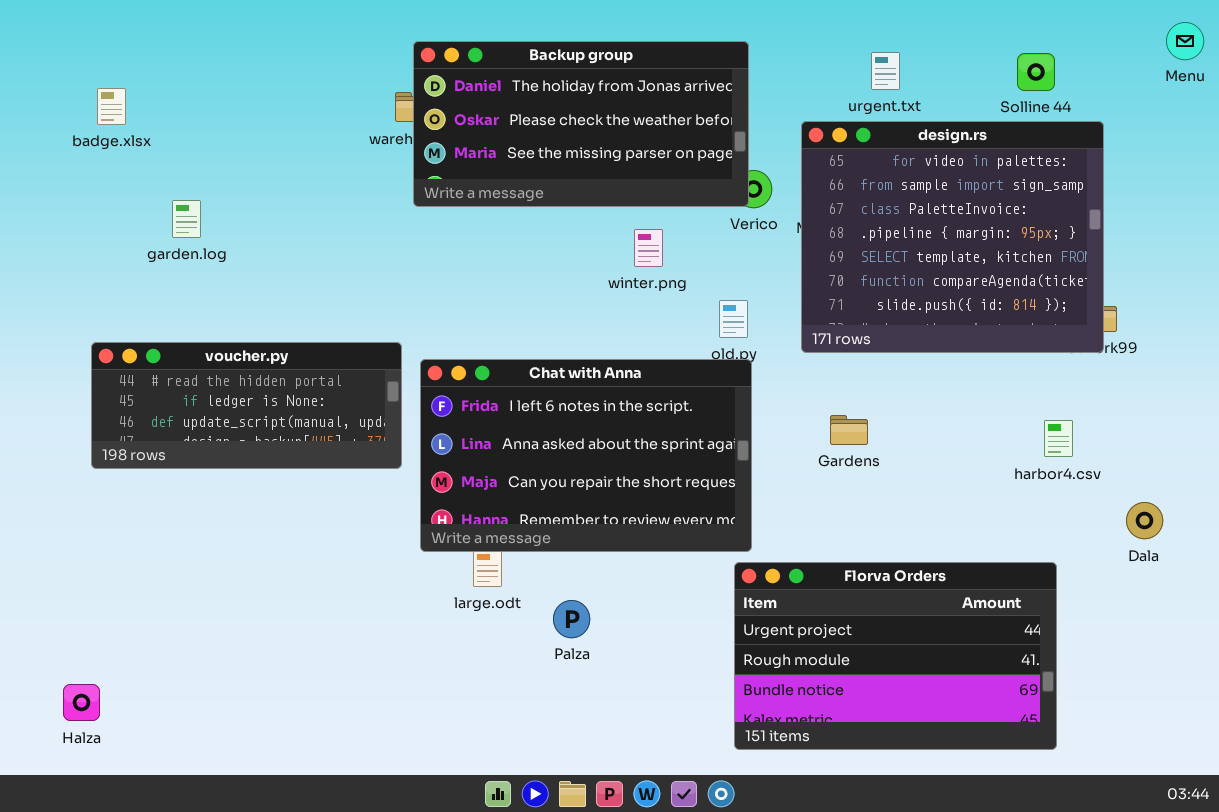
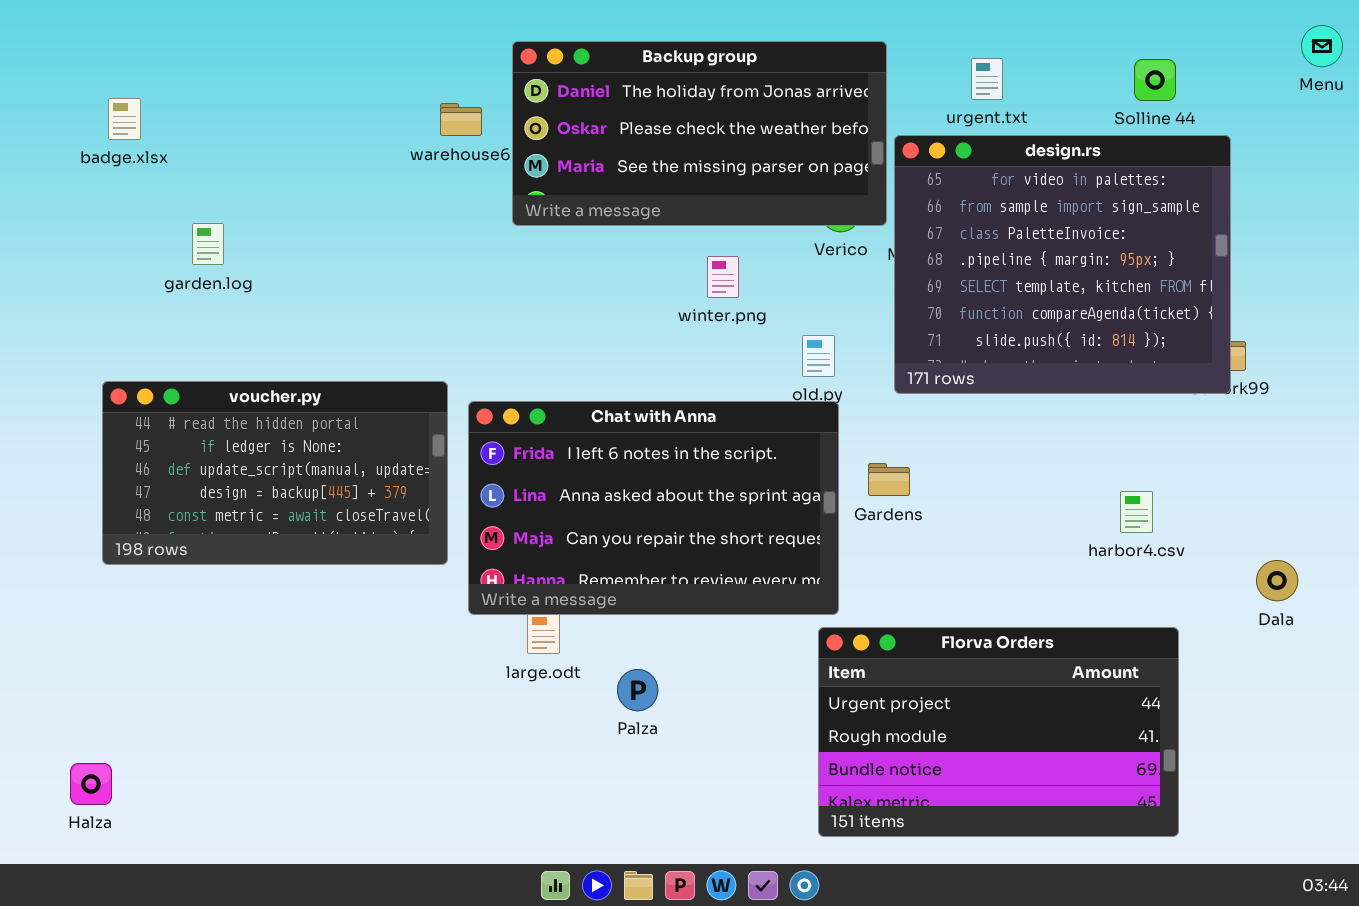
Backup group: [413,41,749,207] -> [512,41,887,226], moved
voucher.py: [91,342,402,469] -> [102,381,448,565], resized
Gardens: [830,415,868,445] -> [868,463,910,496], moved
harbor4.csv: [1044,420,1073,457] -> [1120,491,1153,533], moved

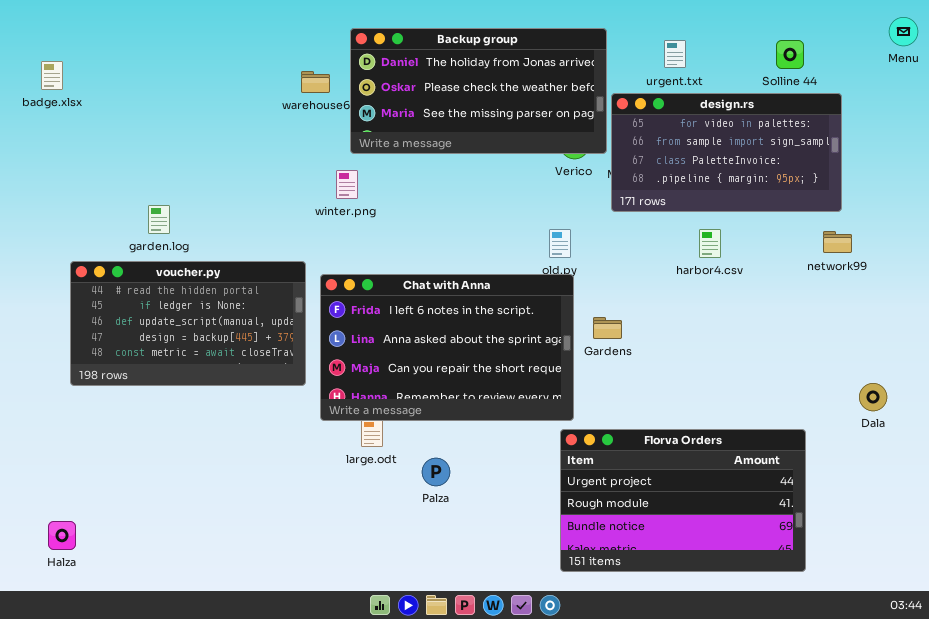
badge.xlsx: [108,98,141,140] -> [41,61,63,90], moved
design.rs: [894,135,1231,394] -> [611,93,842,212], resized
garden.log: [192,223,224,265] -> [148,205,170,234], moved
winter.png: [707,256,739,298] -> [336,170,358,199], moved
harbor4.csv: [1120,491,1153,533] -> [699,229,721,258], moved

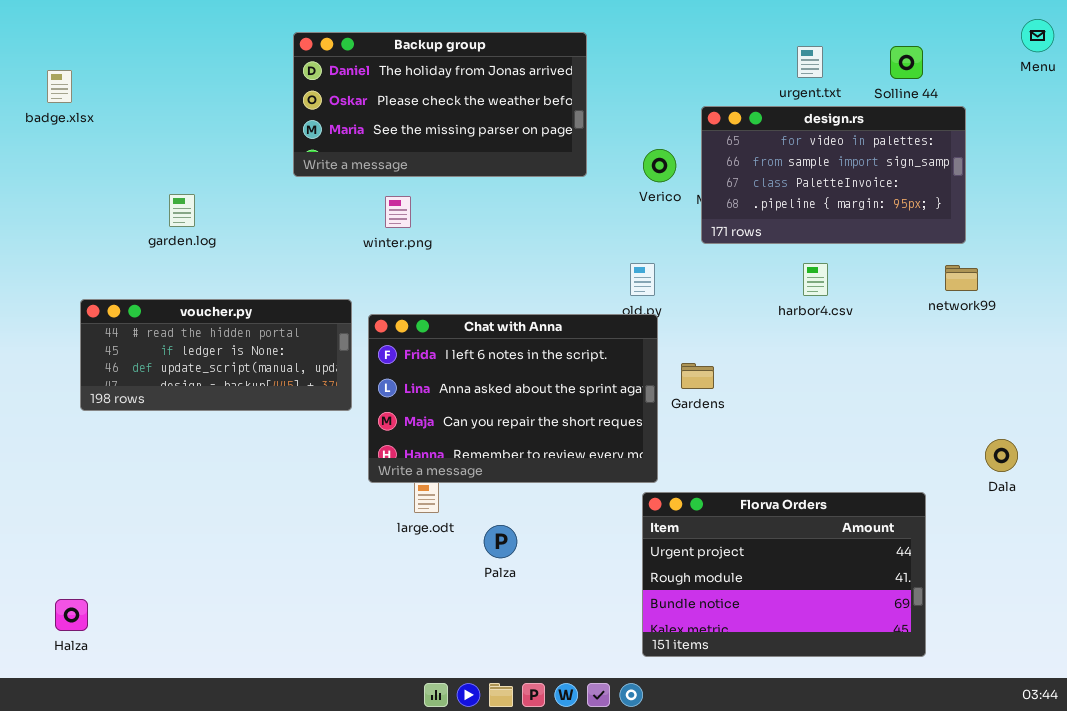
Backup group: [350,28,607,154] -> [293,32,587,177], moved
urgent.txt: [664,40,686,68] -> [797,46,823,78], moved
garden.log: [148,205,170,234] -> [169,194,195,227], moved
voucher.py: [70,261,306,386] -> [80,299,352,411], resized

